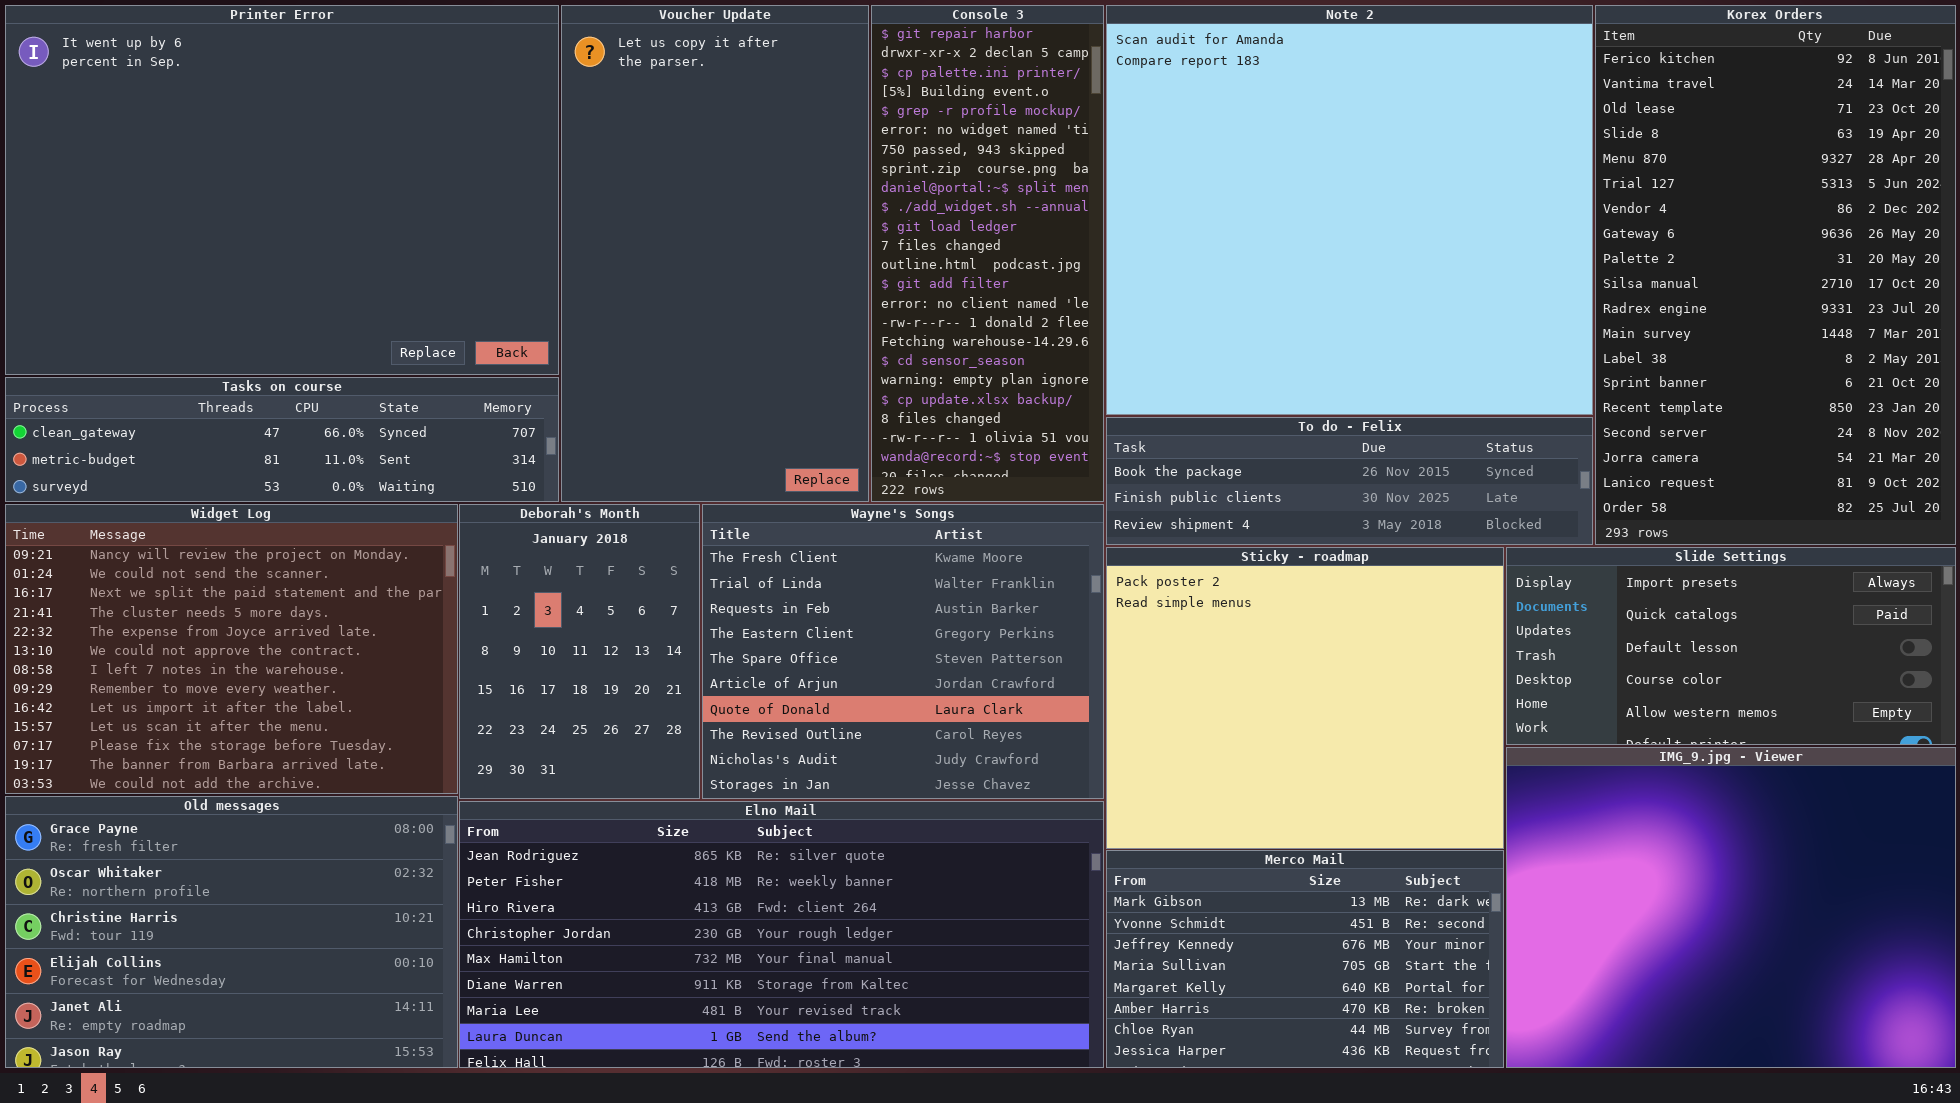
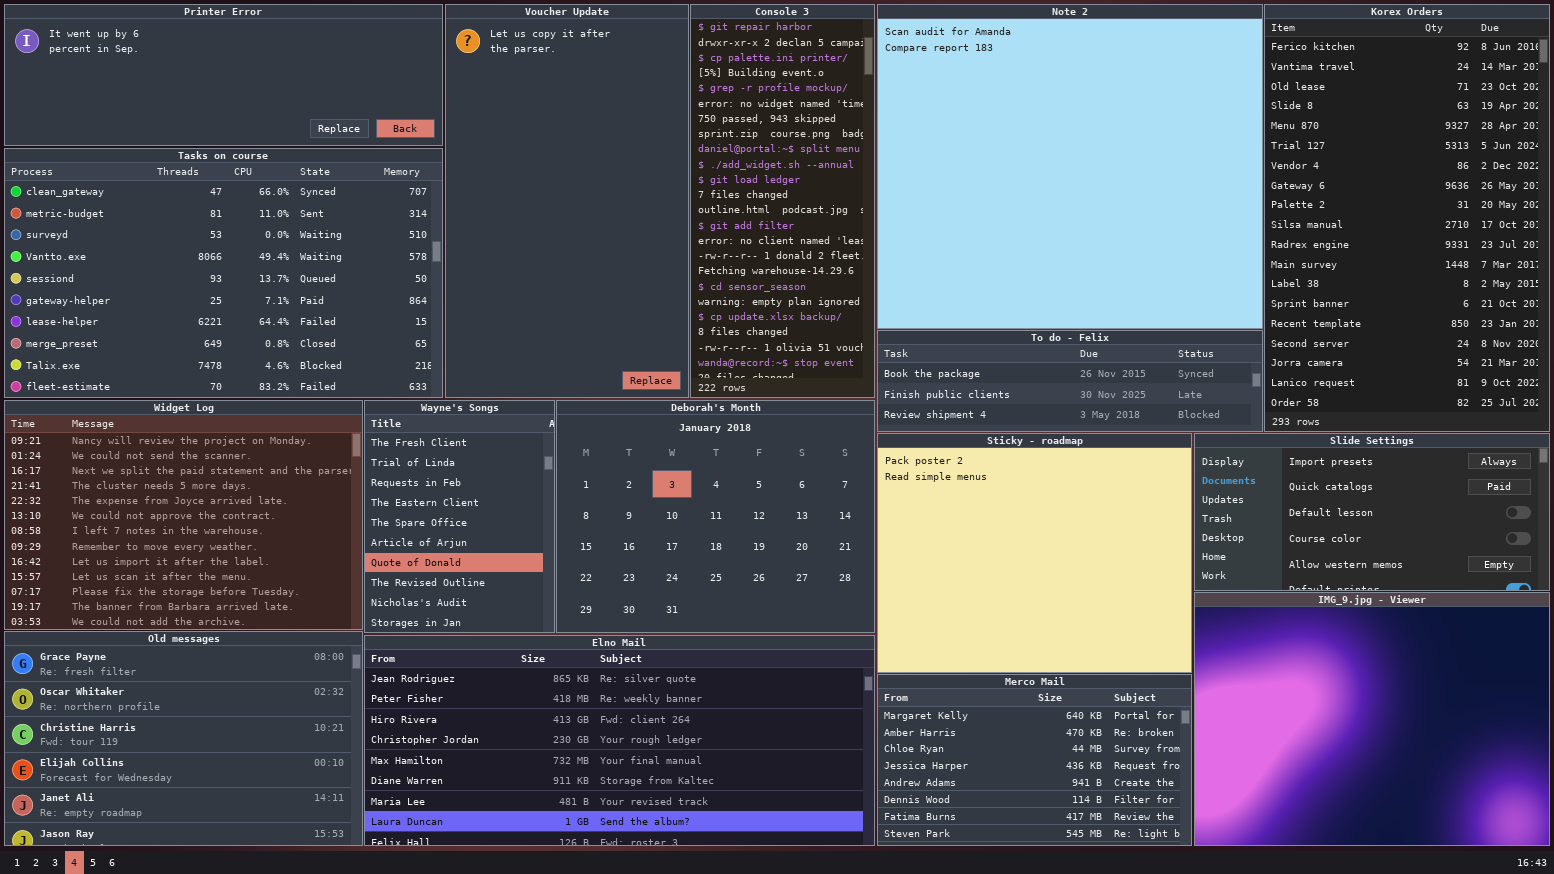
Printer Error: [5,5,559,375] -> [4,4,443,146], resized
Tasks on course: [5,377,559,502] -> [4,148,443,398], resized
Deborah's Month: [459,504,700,799] -> [556,400,875,633], moved, resized
Wayne's Songs: [702,504,1104,799] -> [364,400,555,633], moved, resized
Merco Mail: [1106,850,1504,1068] -> [877,674,1192,846], scrolled down 4 rows

